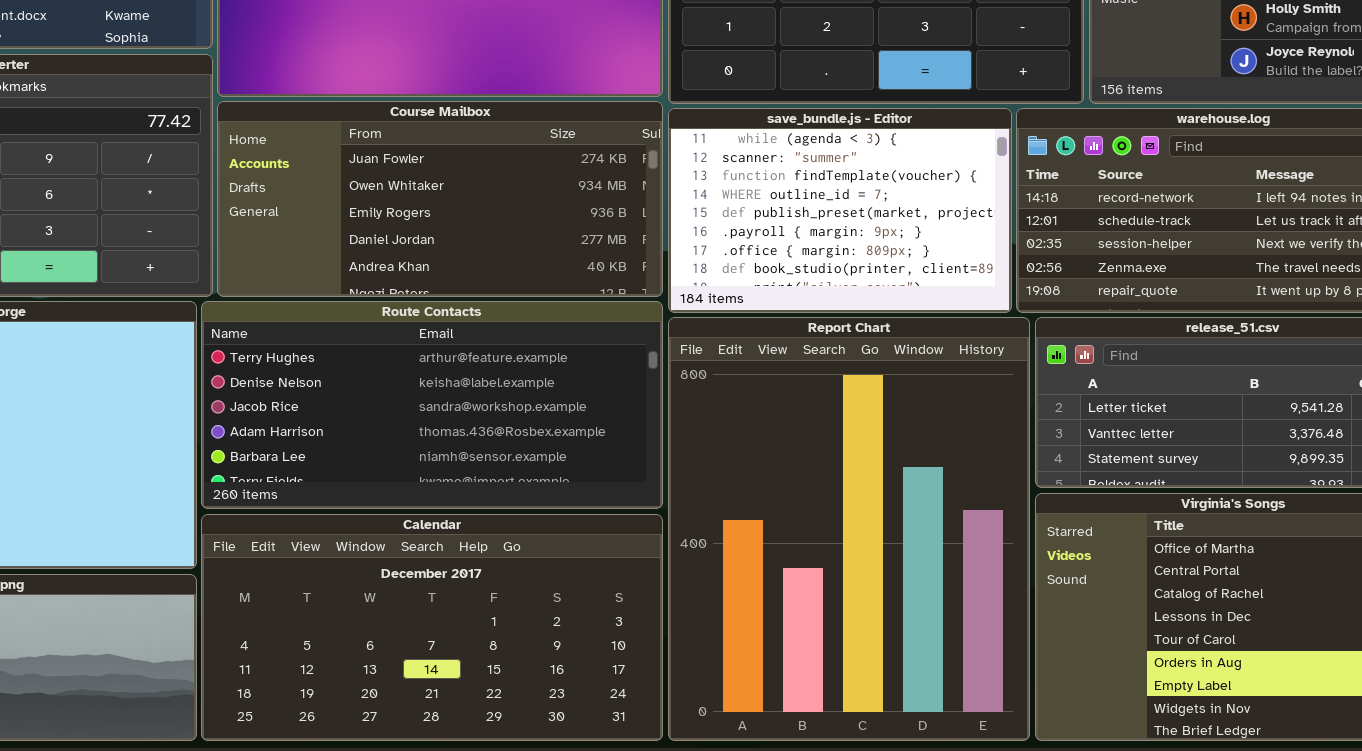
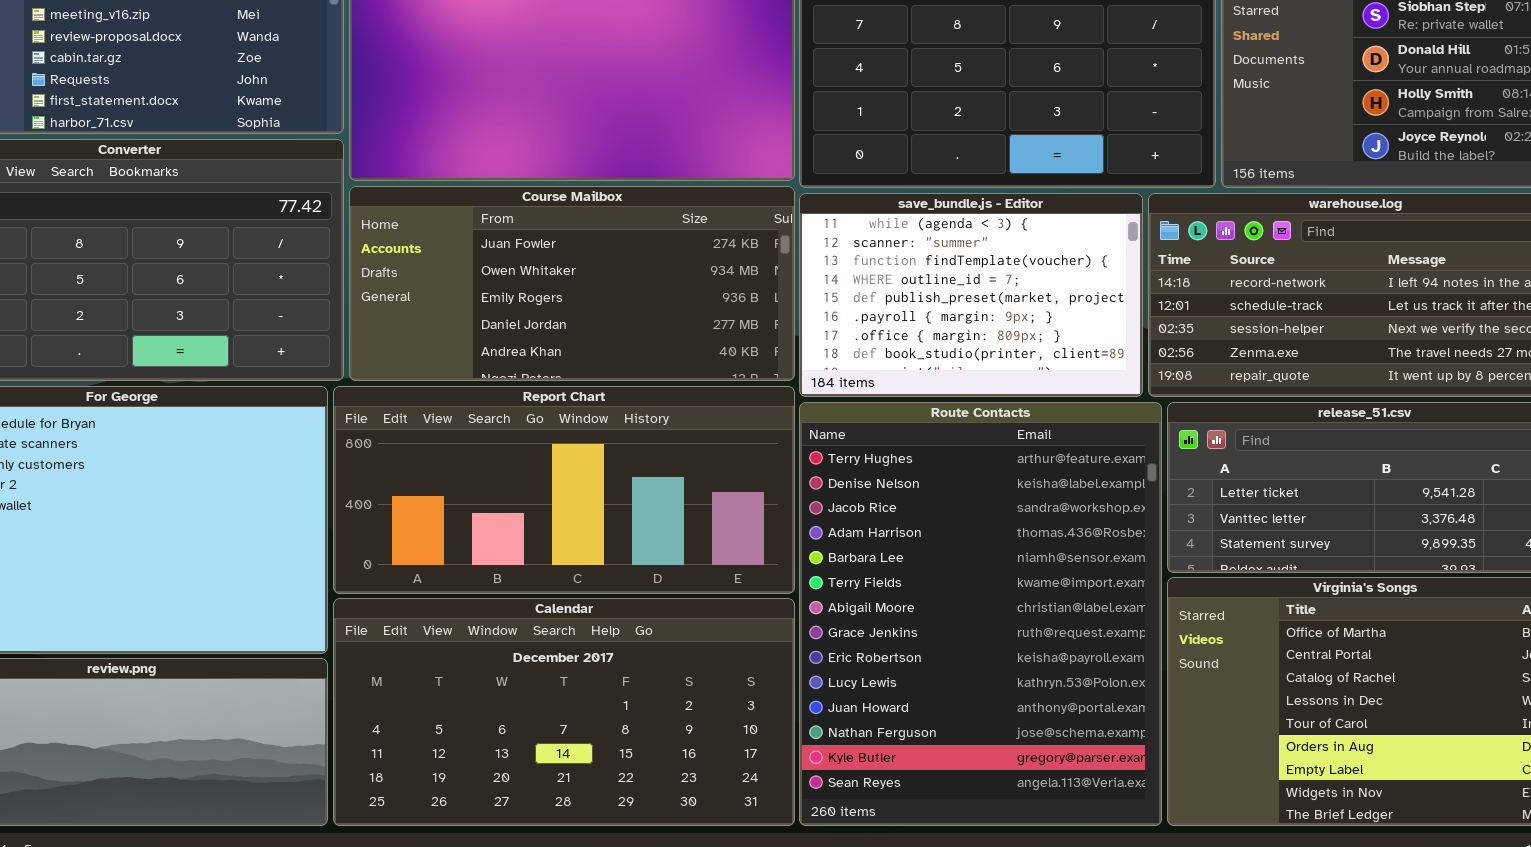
Route Contacts: [201,301,663,509] -> [799,402,1162,826], moved, resized
Report Chart: [668,317,1030,741] -> [333,386,795,594], moved, resized

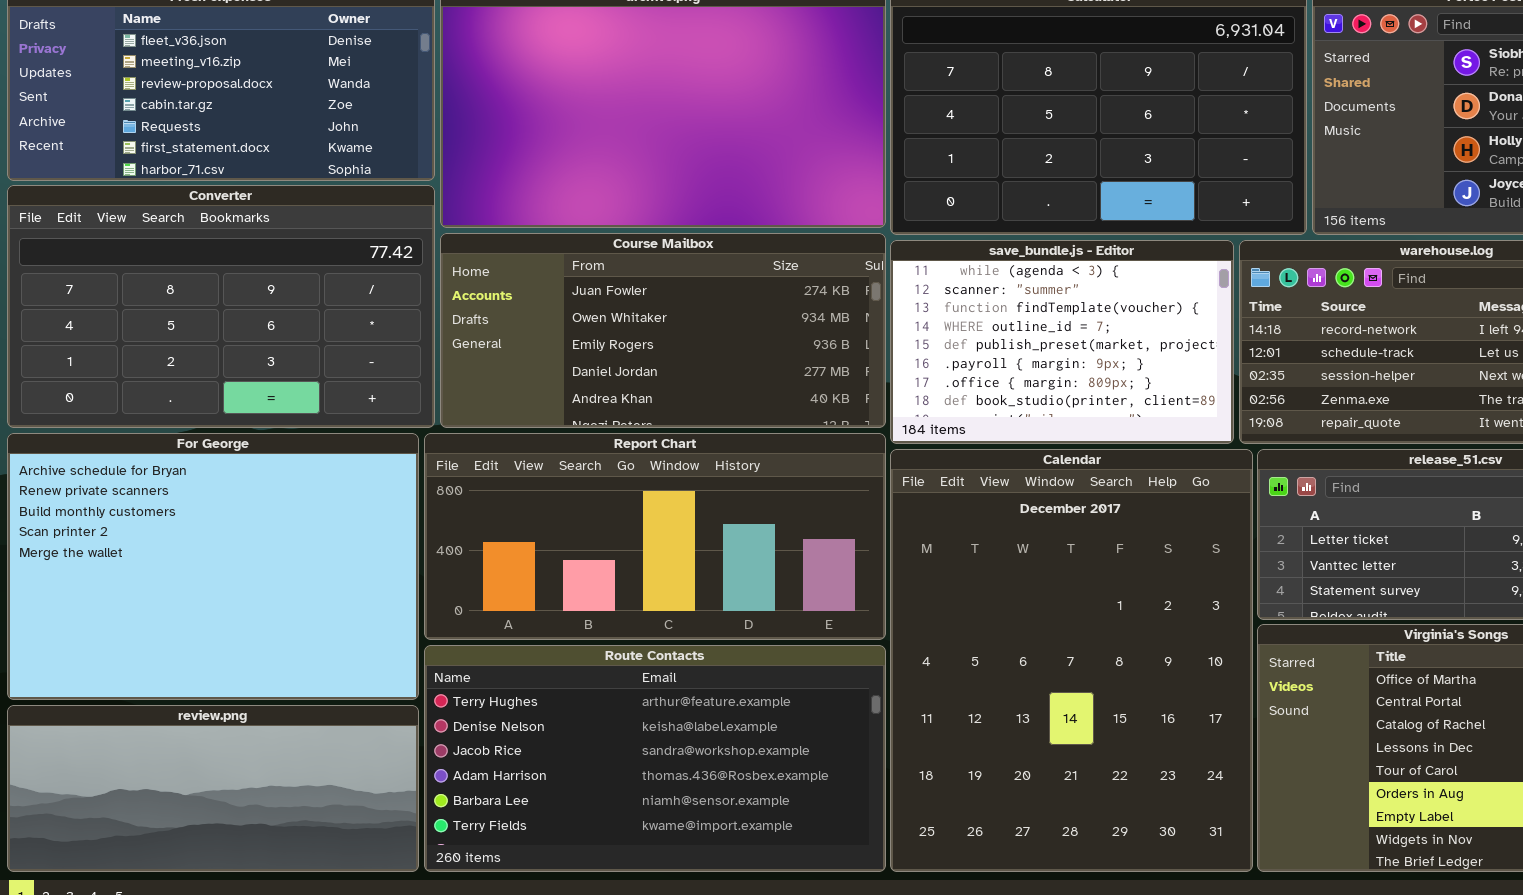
Route Contacts: [799,402,1162,826] -> [424,645,886,872], moved, resized
Calendar: [333,598,795,826] -> [890,449,1253,872], moved, resized

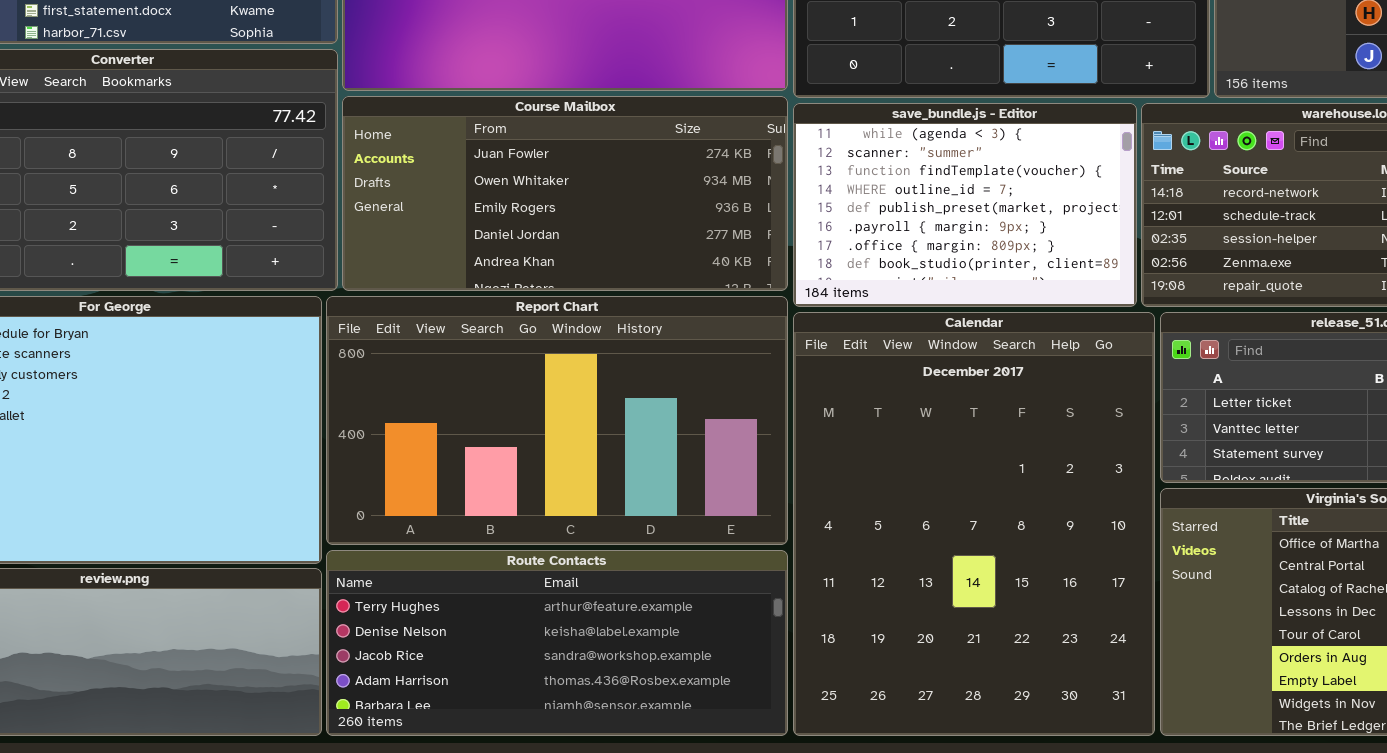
Report Chart: [424,433,886,640] -> [326,296,788,545], resized
Route Contacts: [424,645,886,872] -> [326,550,788,736], resized

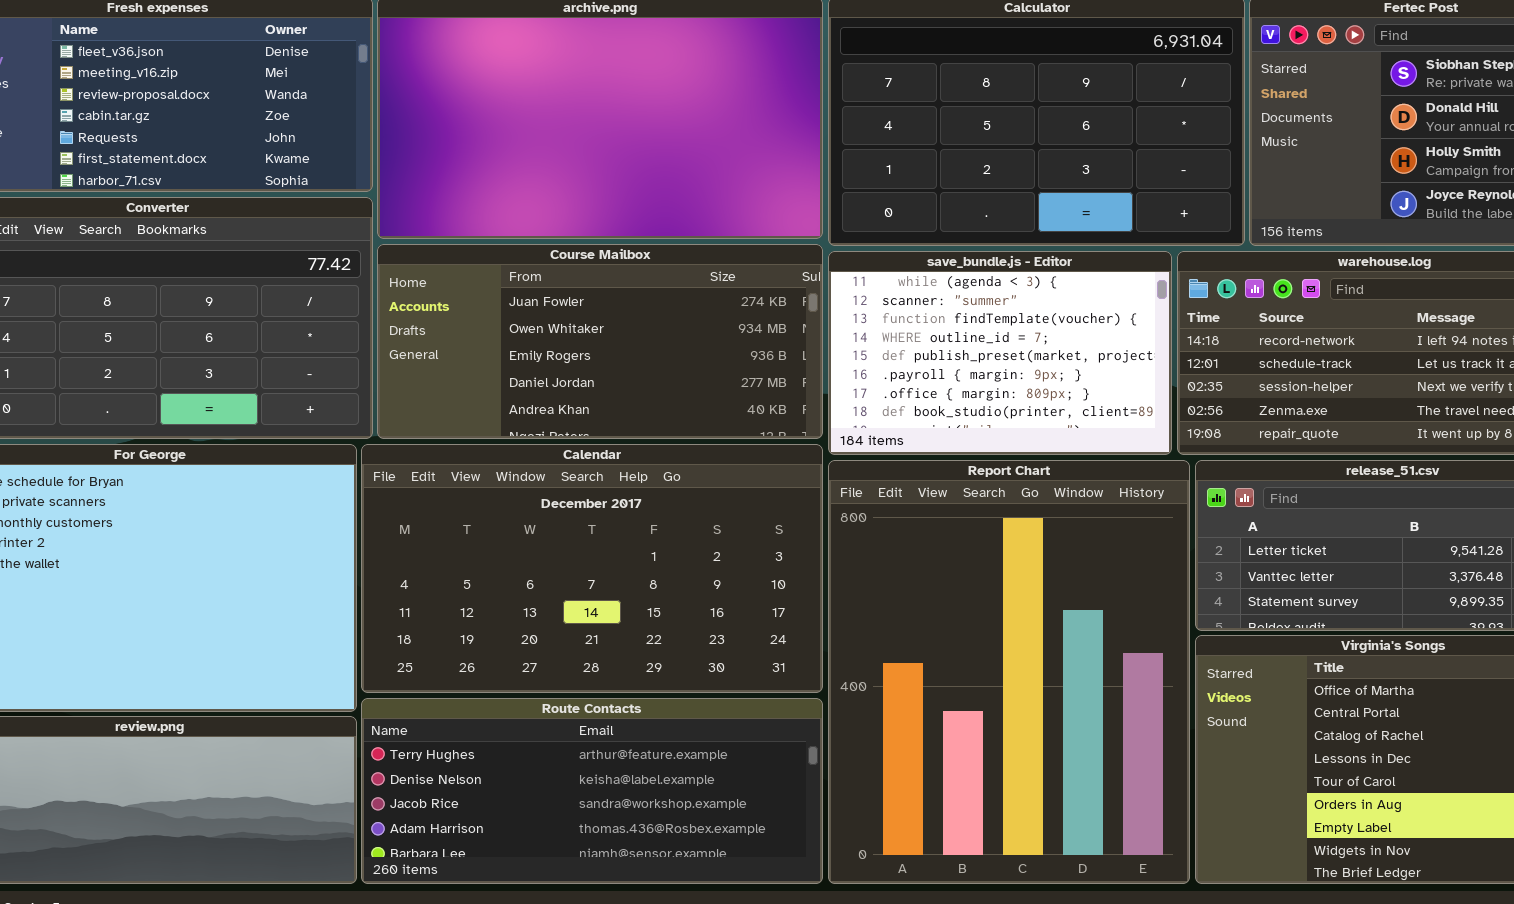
Report Chart: [326,296,788,545] -> [828,460,1190,884], moved, resized
Calendar: [793,312,1155,736] -> [361,444,823,693], moved, resized

